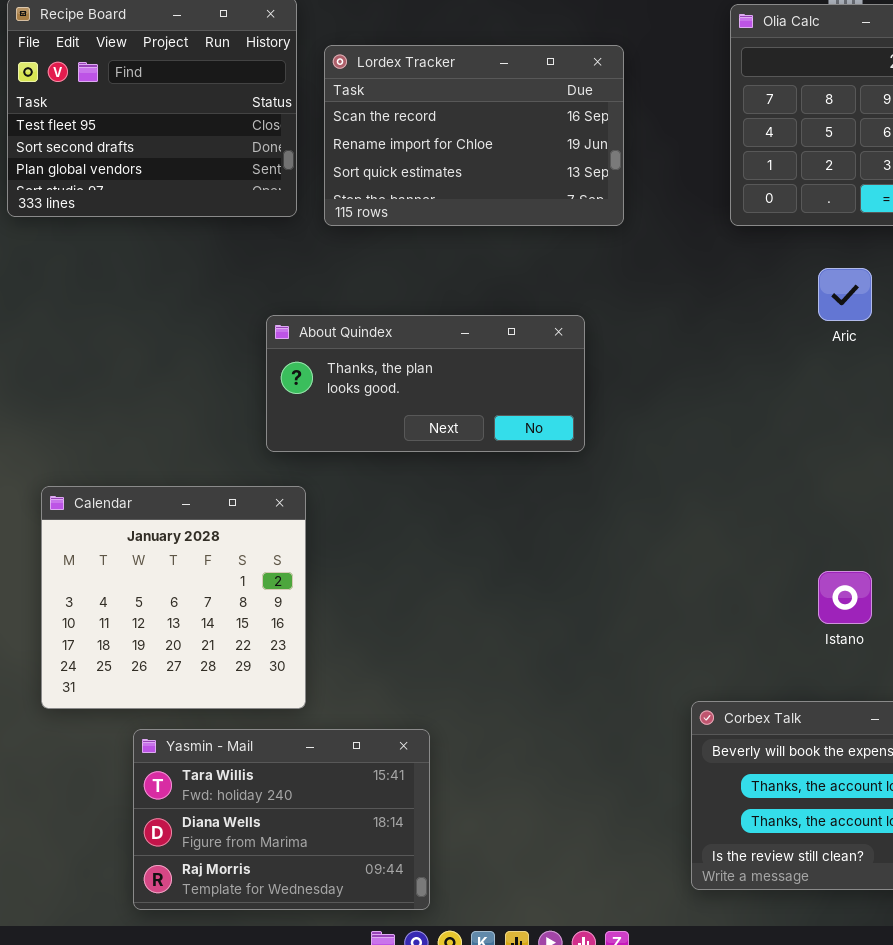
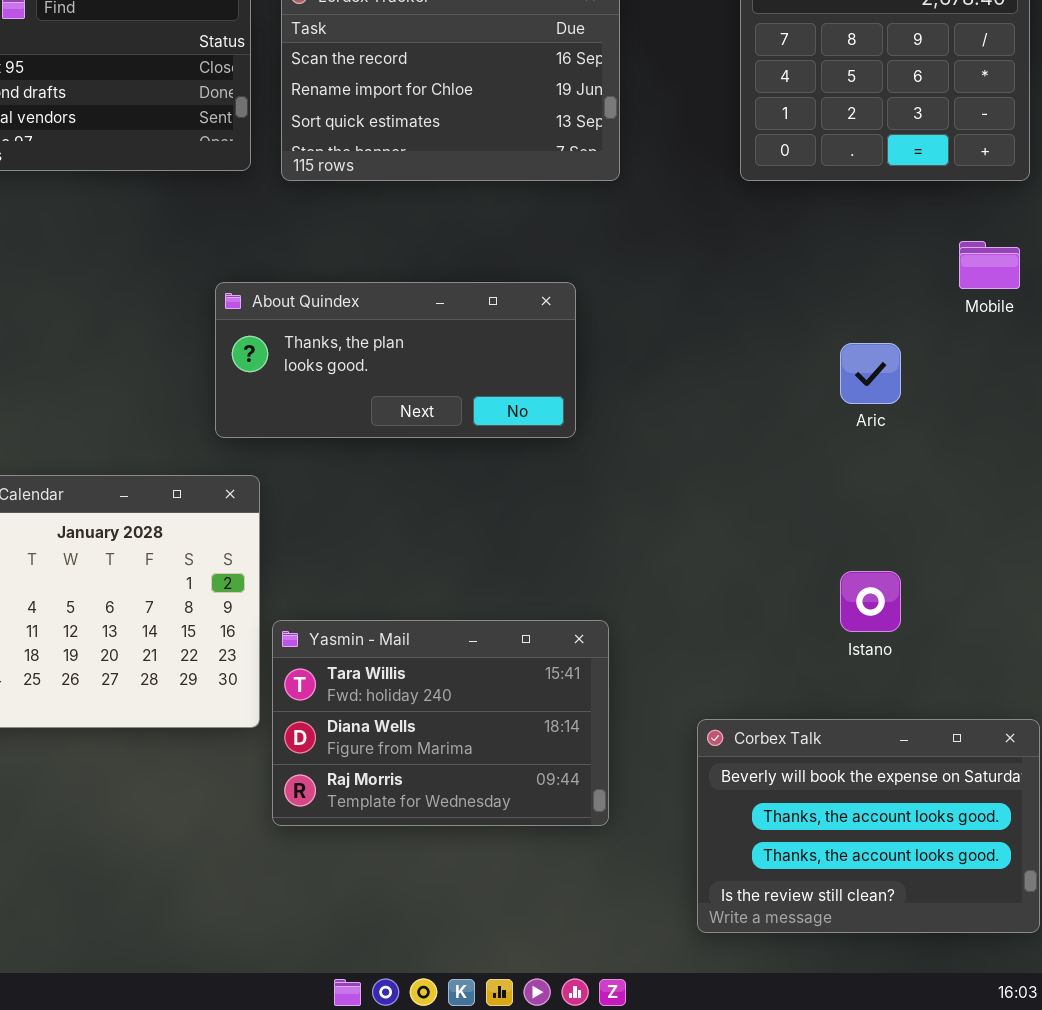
Aric: [818,268,872,321] -> [840,343,901,404], moved
Yasmin - Mail: [133,729,430,910] -> [272,620,609,826], moved

